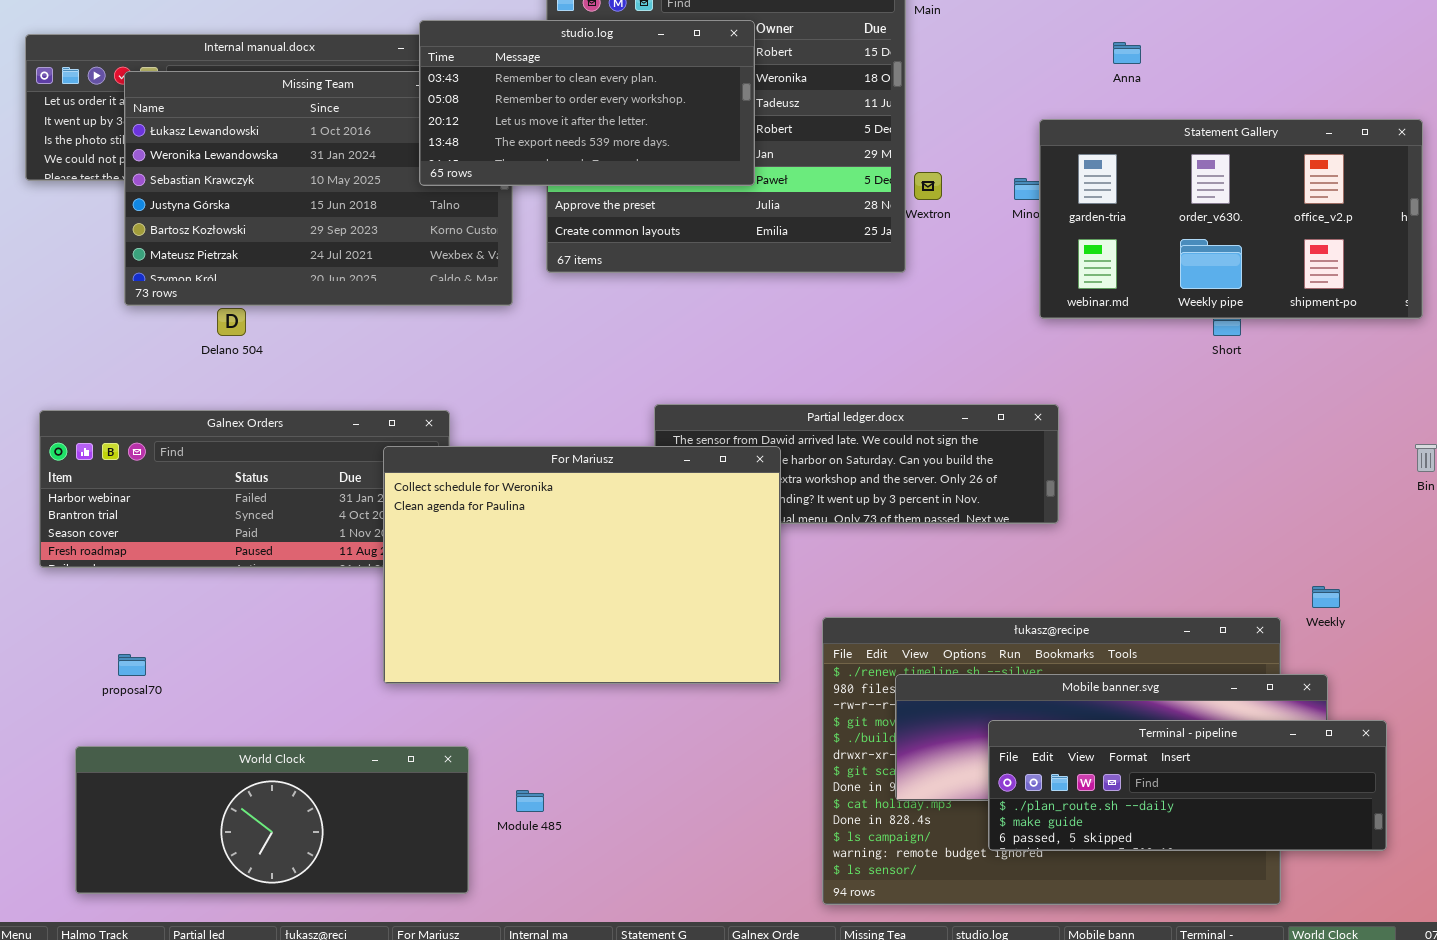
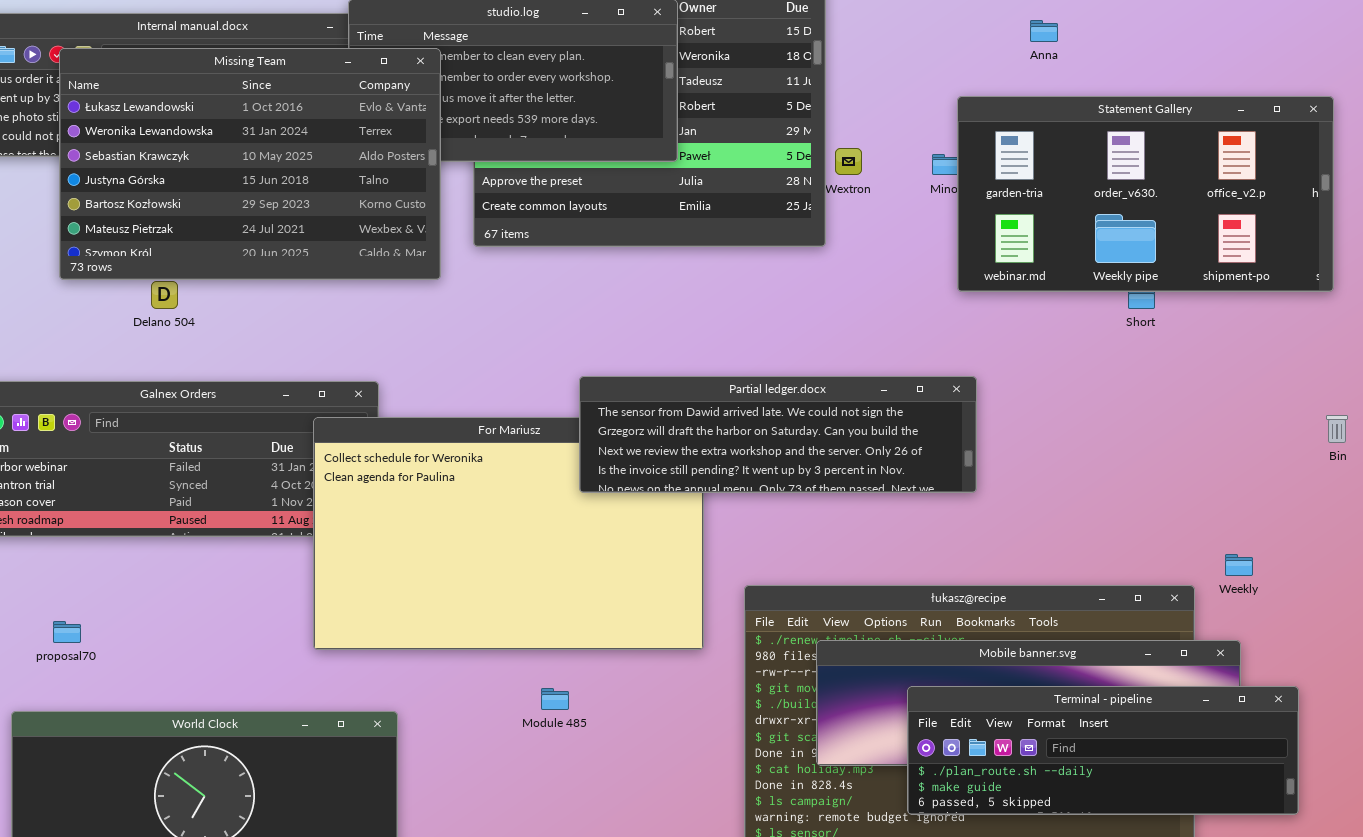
Missing Team: [124,71,513,306] -> [59,48,441,280], raised
Partial ledger.docx: [654,404,1059,524] -> [579,376,977,493], raised
Module 485: [516,790,544,812] -> [541,688,569,710], moved

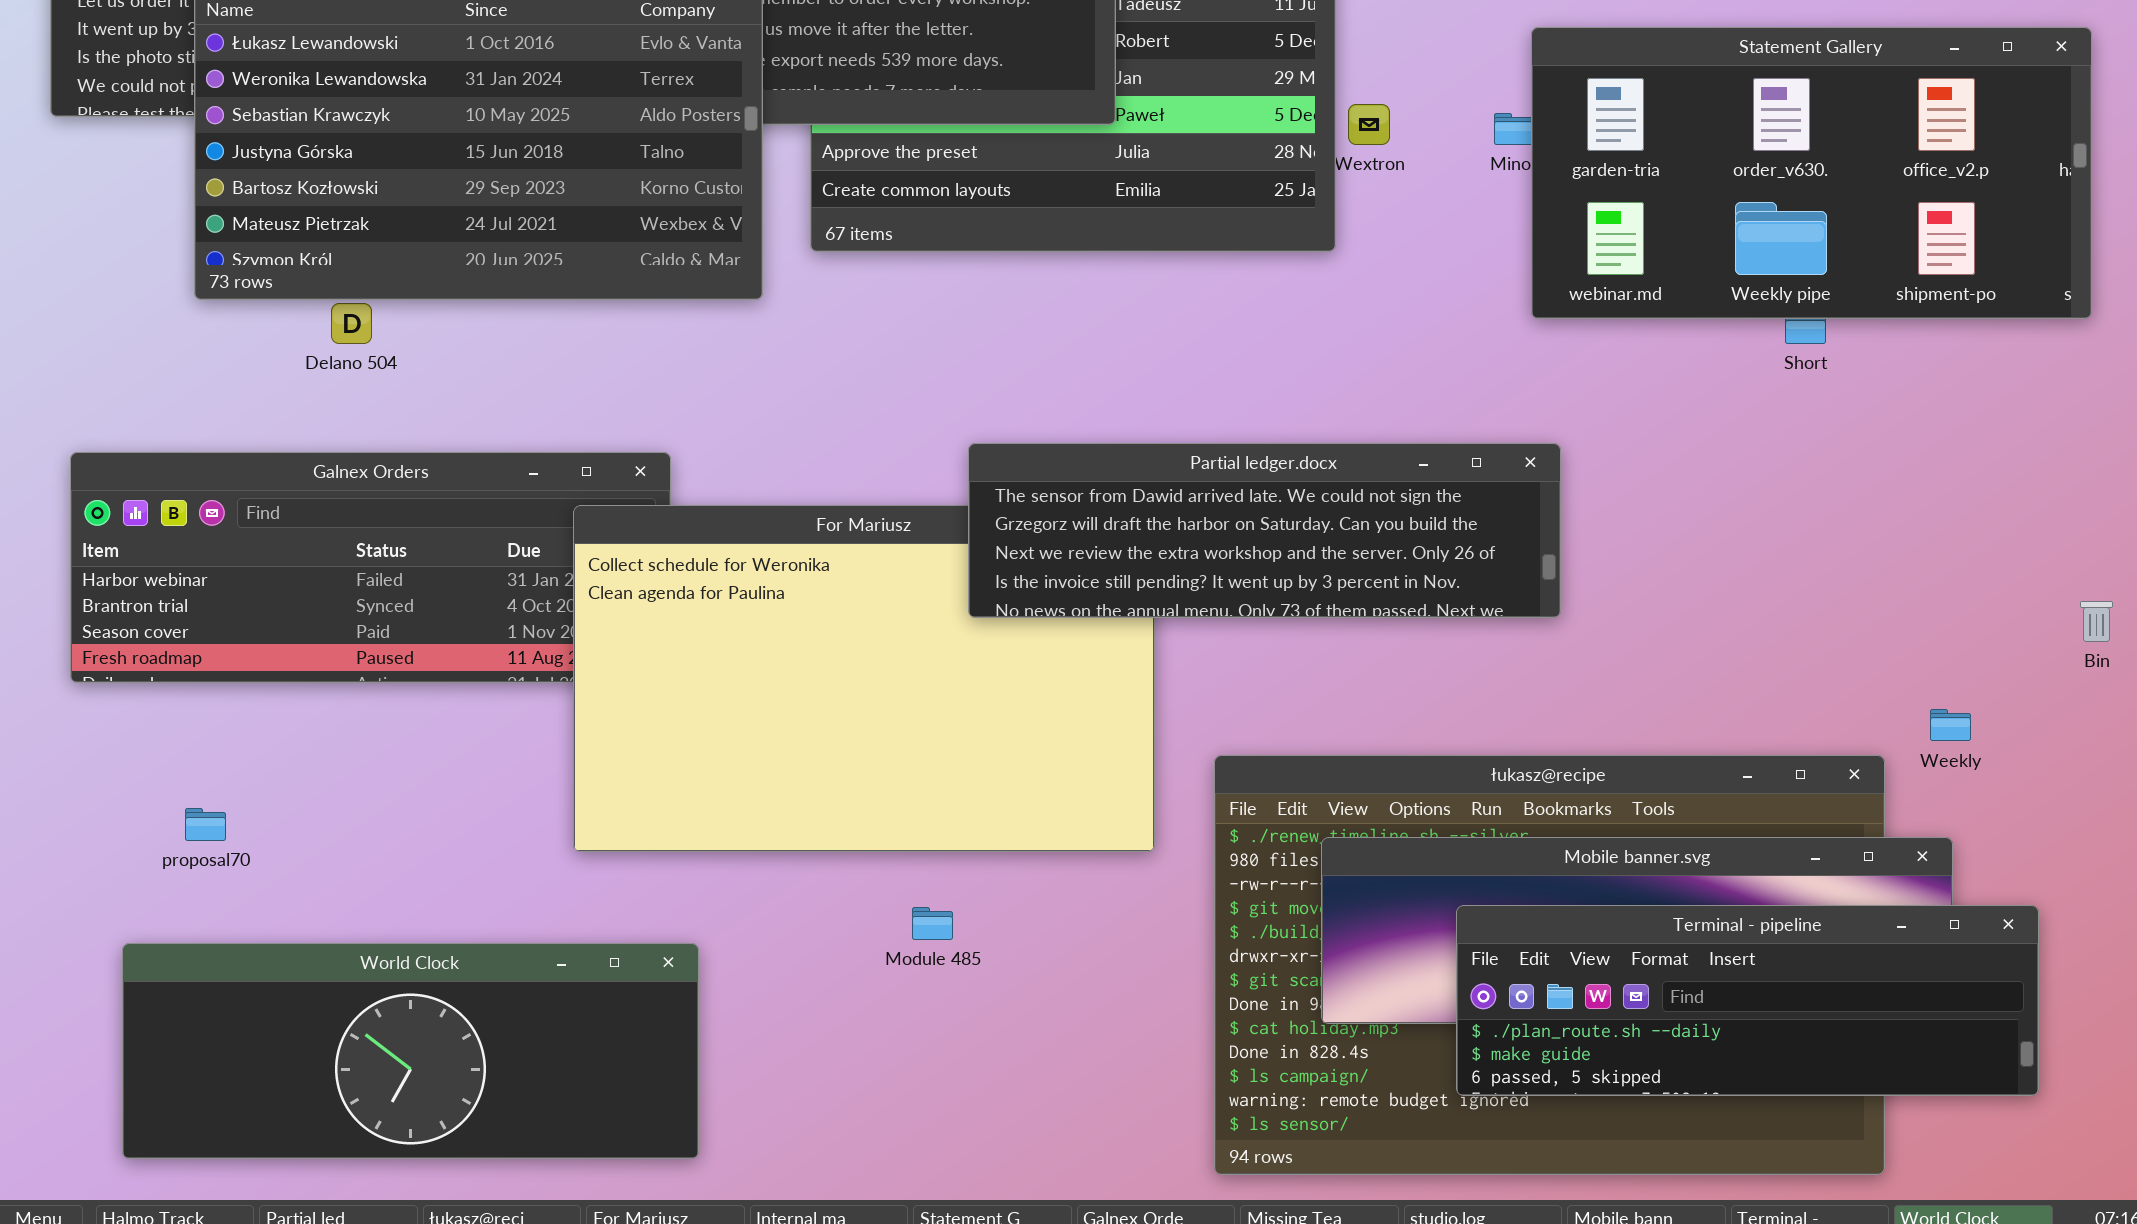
Bin: [1326,415,1348,443] -> [2080,601,2113,642], moved

